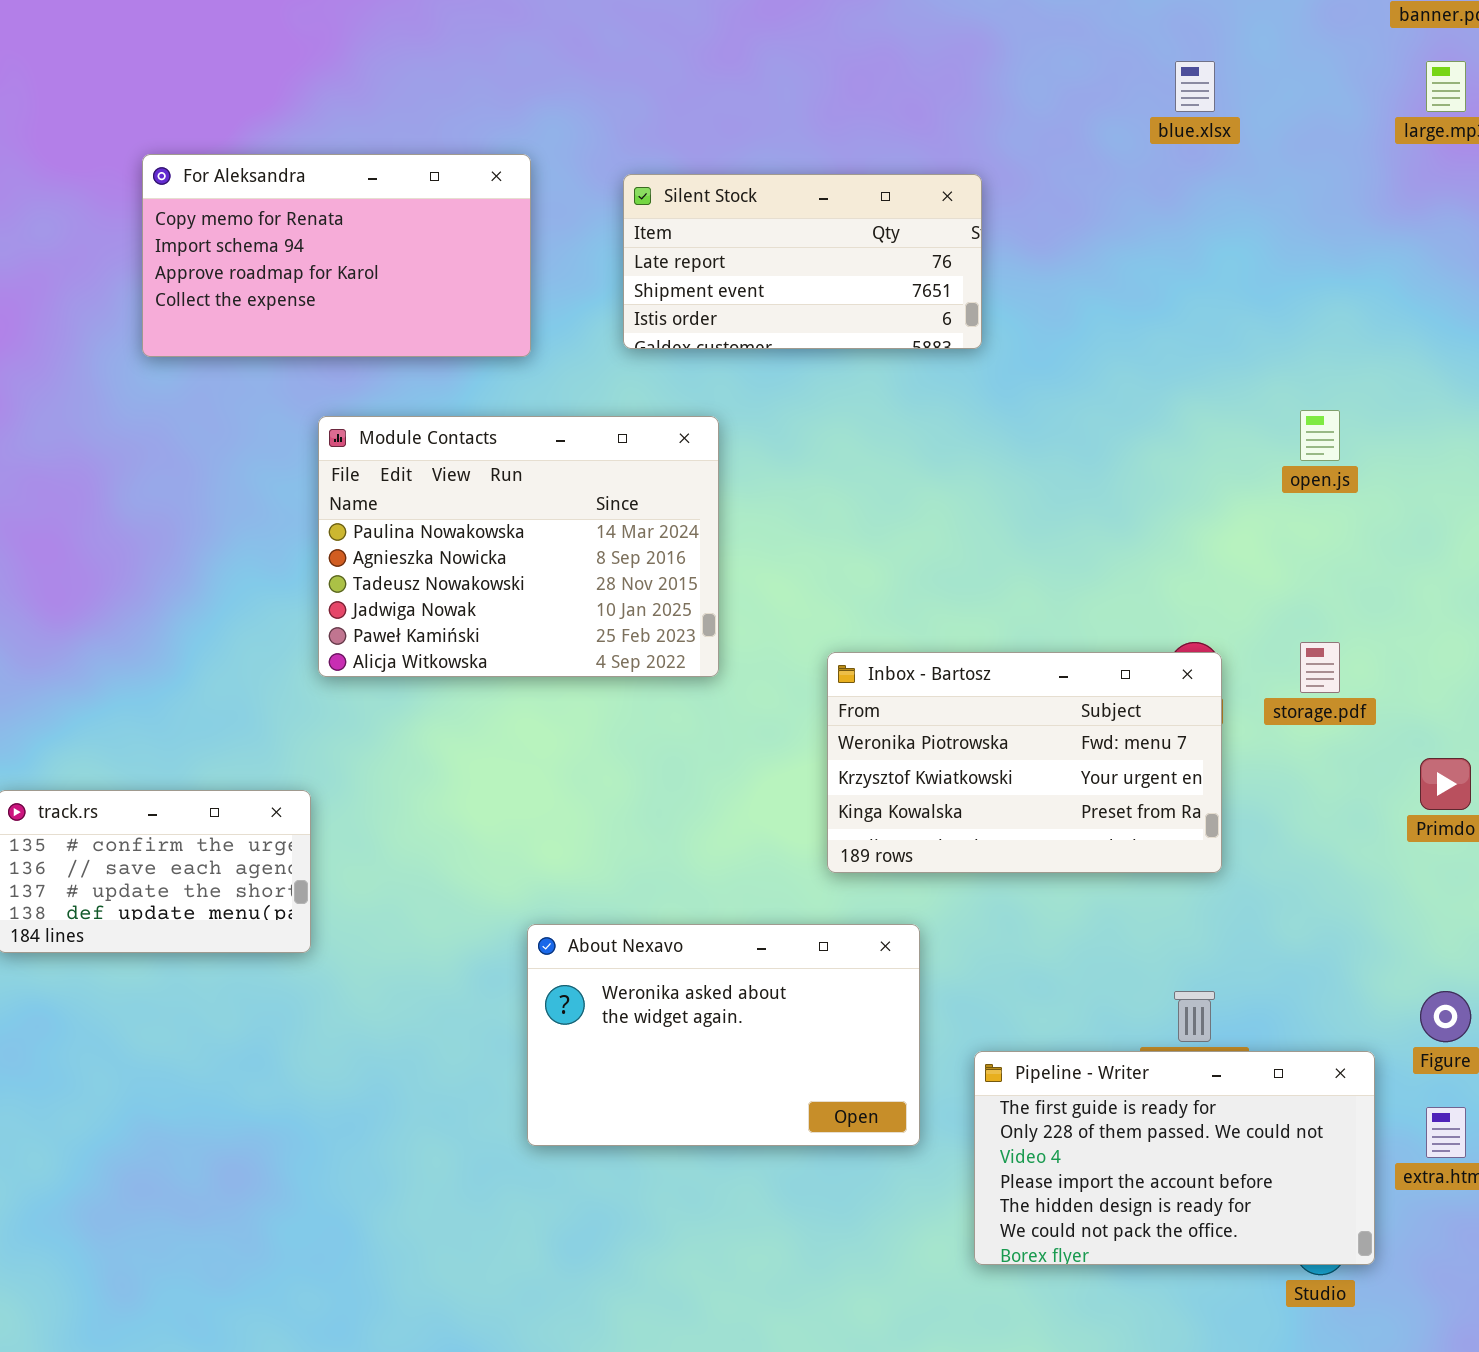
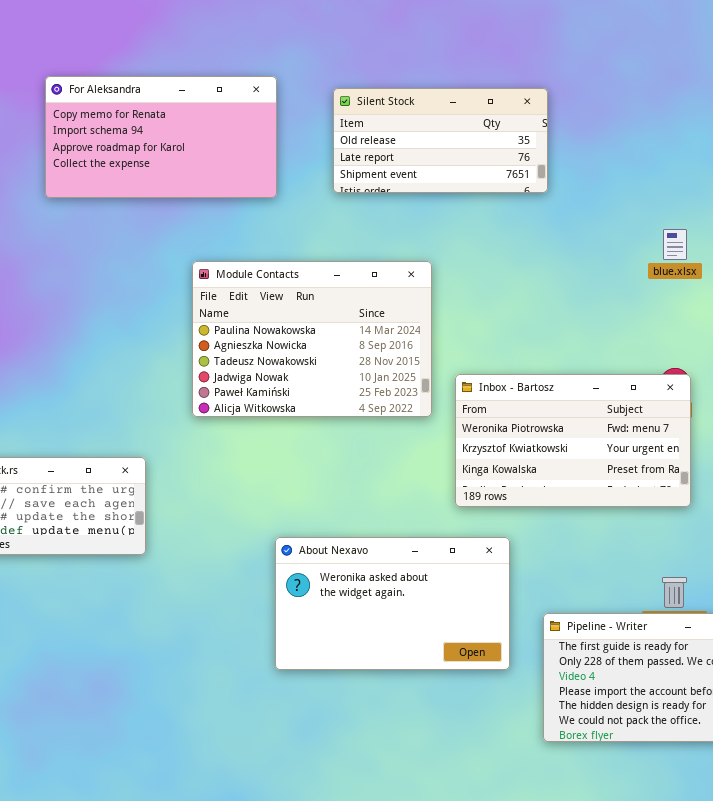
blue.xlsx: [1175,61,1215,112] -> [663,229,687,260], moved
Silent Stock: [623,174,982,349] -> [333,88,548,193], scrolled up 1 row
Module Contacts: [318,416,719,677] -> [192,261,432,417], moved

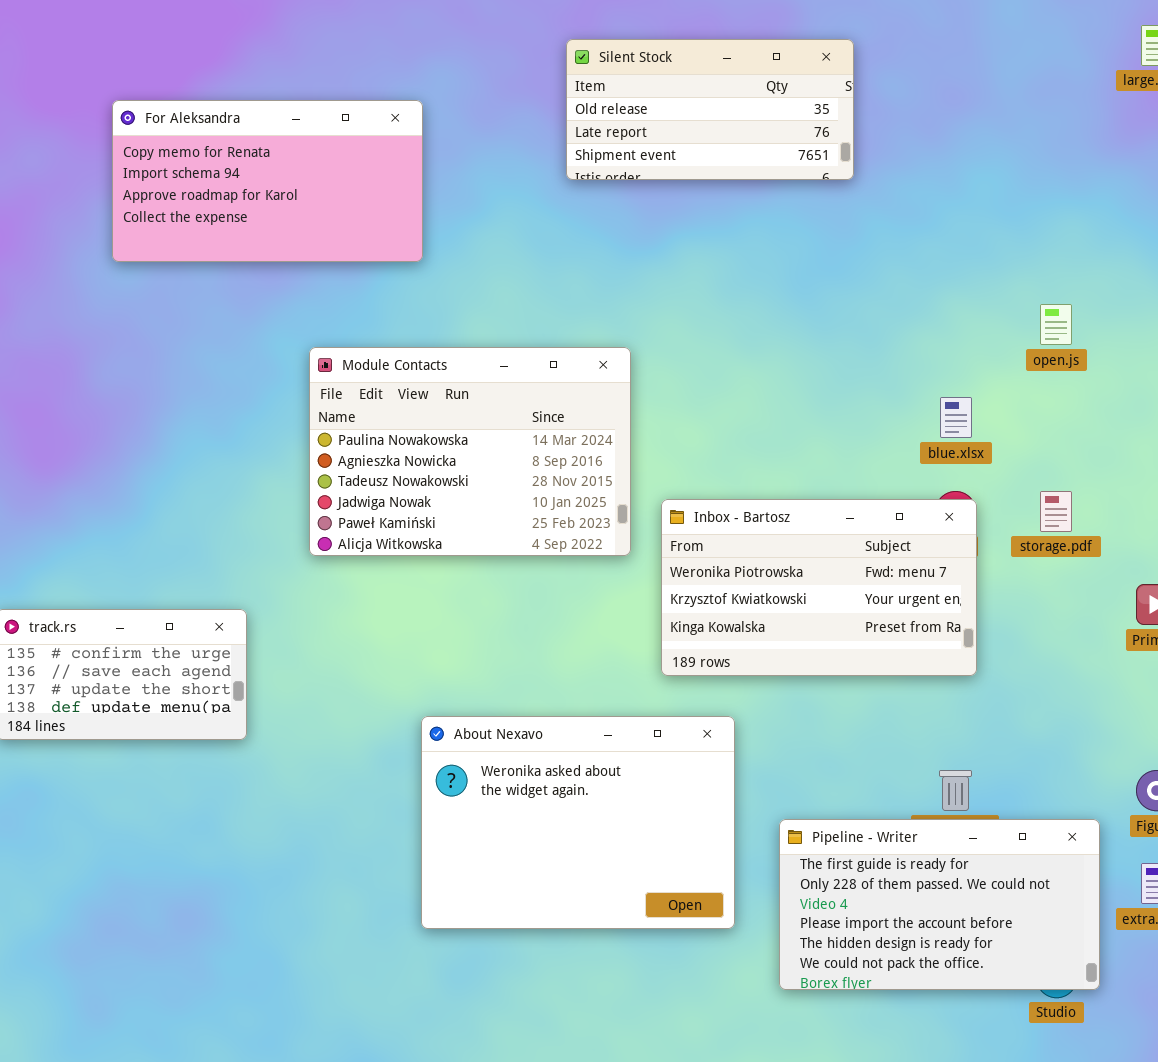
Silent Stock: [333,88,548,193] -> [566,39,854,180], moved
blue.xlsx: [663,229,687,260] -> [940,397,972,438], moved
About Nexavo: [275,537,510,670] -> [421,716,735,929], resized

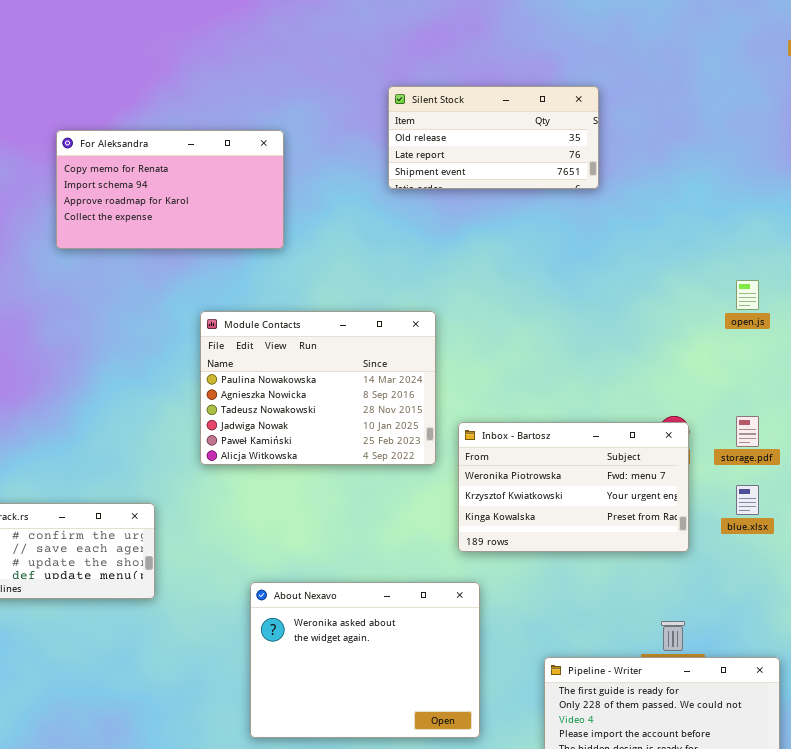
blue.xlsx: [940,397,972,438] -> [736,485,759,515], moved
About Nexavo: [421,716,735,929] -> [250,582,480,738], moved

